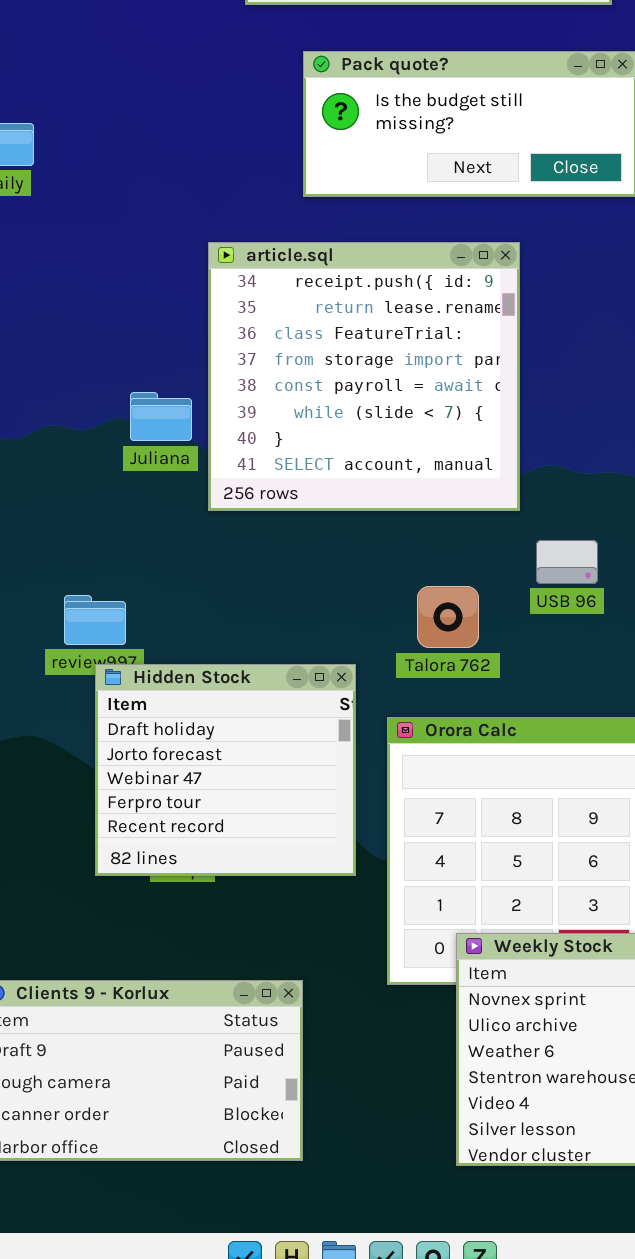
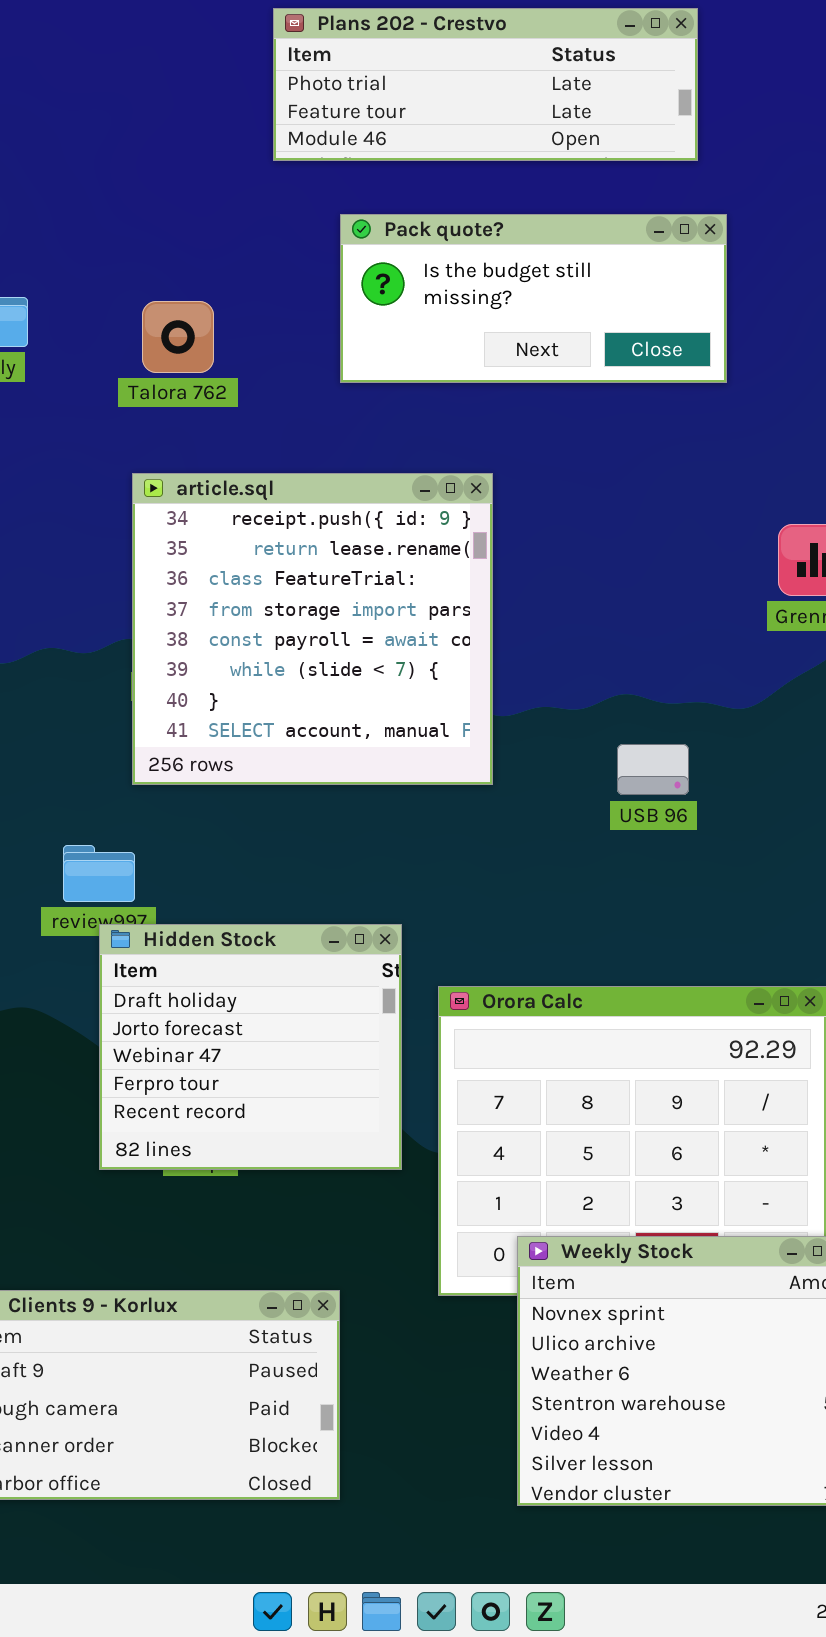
article.sql: [208,242,520,511] -> [132,473,493,785], moved
USB 96: [536,540,598,584] -> [617,744,689,795], moved
Talora 762: [417,586,479,648] -> [142,301,214,373], moved

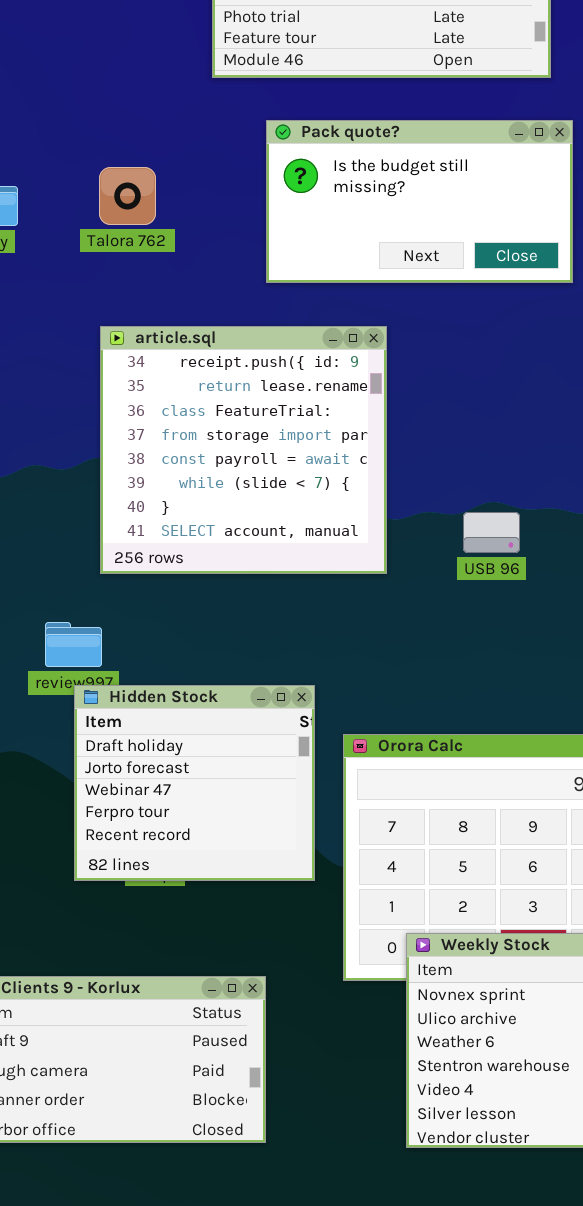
Pack quote?: [340,214,727,383] -> [266,120,573,283], resized
Talora 762: [142,301,214,373] -> [99,167,156,225], moved
USB 96: [617,744,689,795] -> [463,512,520,553], moved

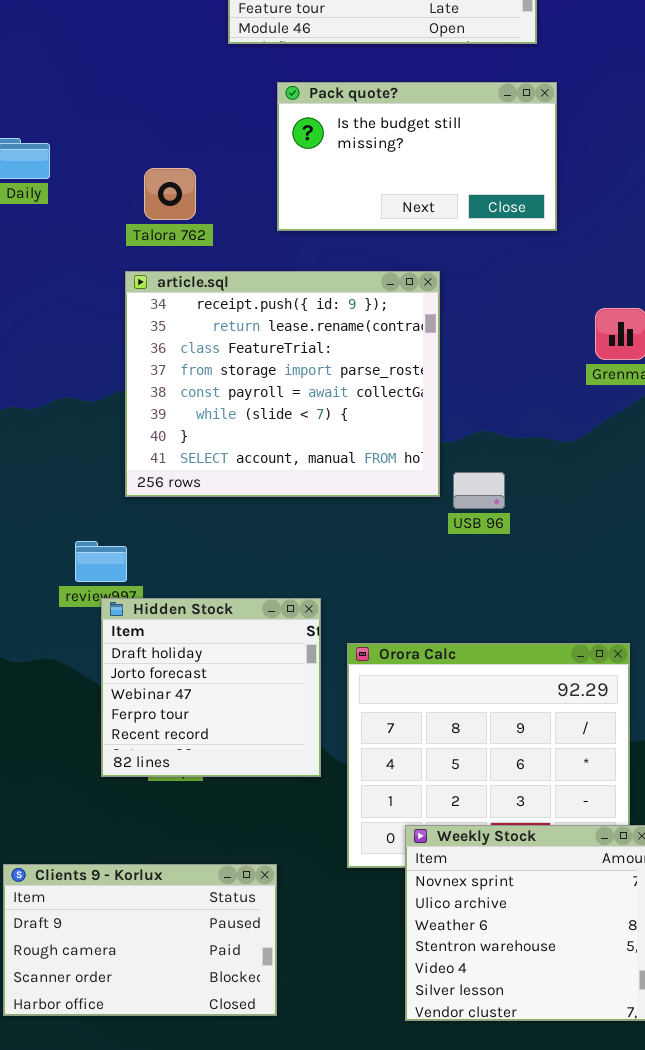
Talora 762: [99,167,156,225] -> [144,168,196,220], moved
article.sql: [100,326,387,574] -> [125,271,440,497], resized
USB 96: [463,512,520,553] -> [453,472,505,509], moved

